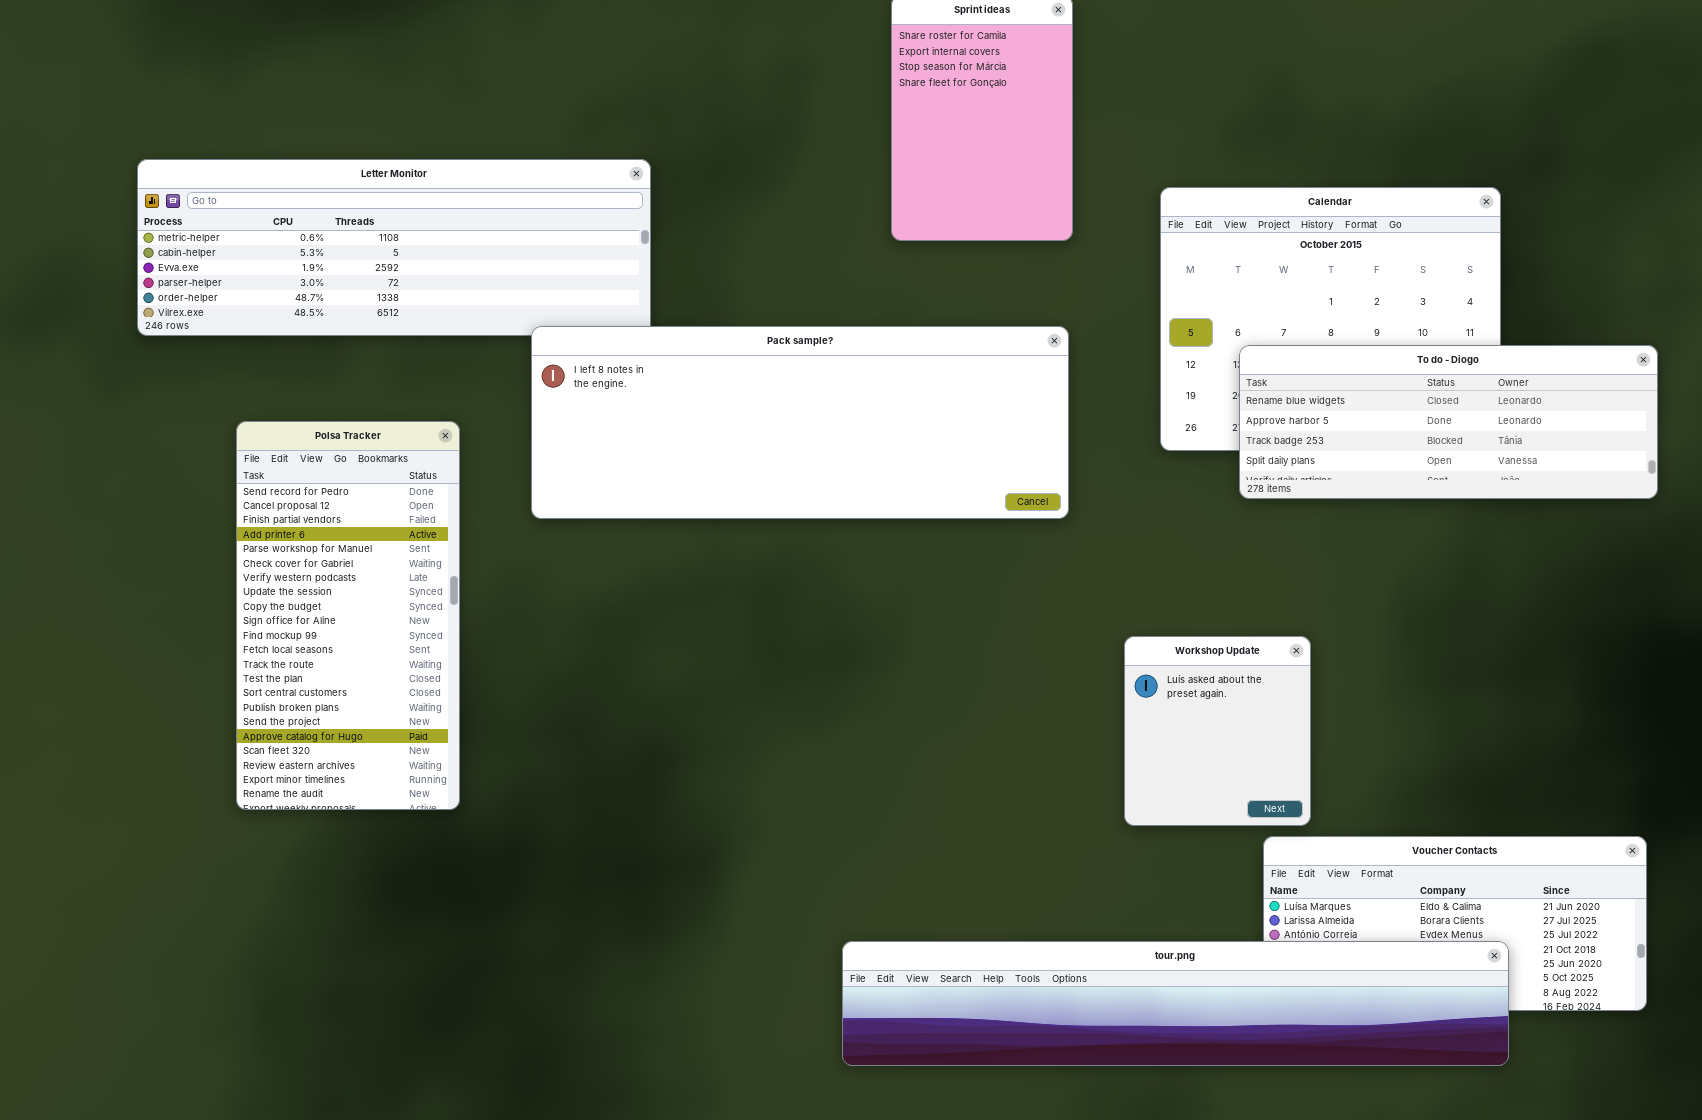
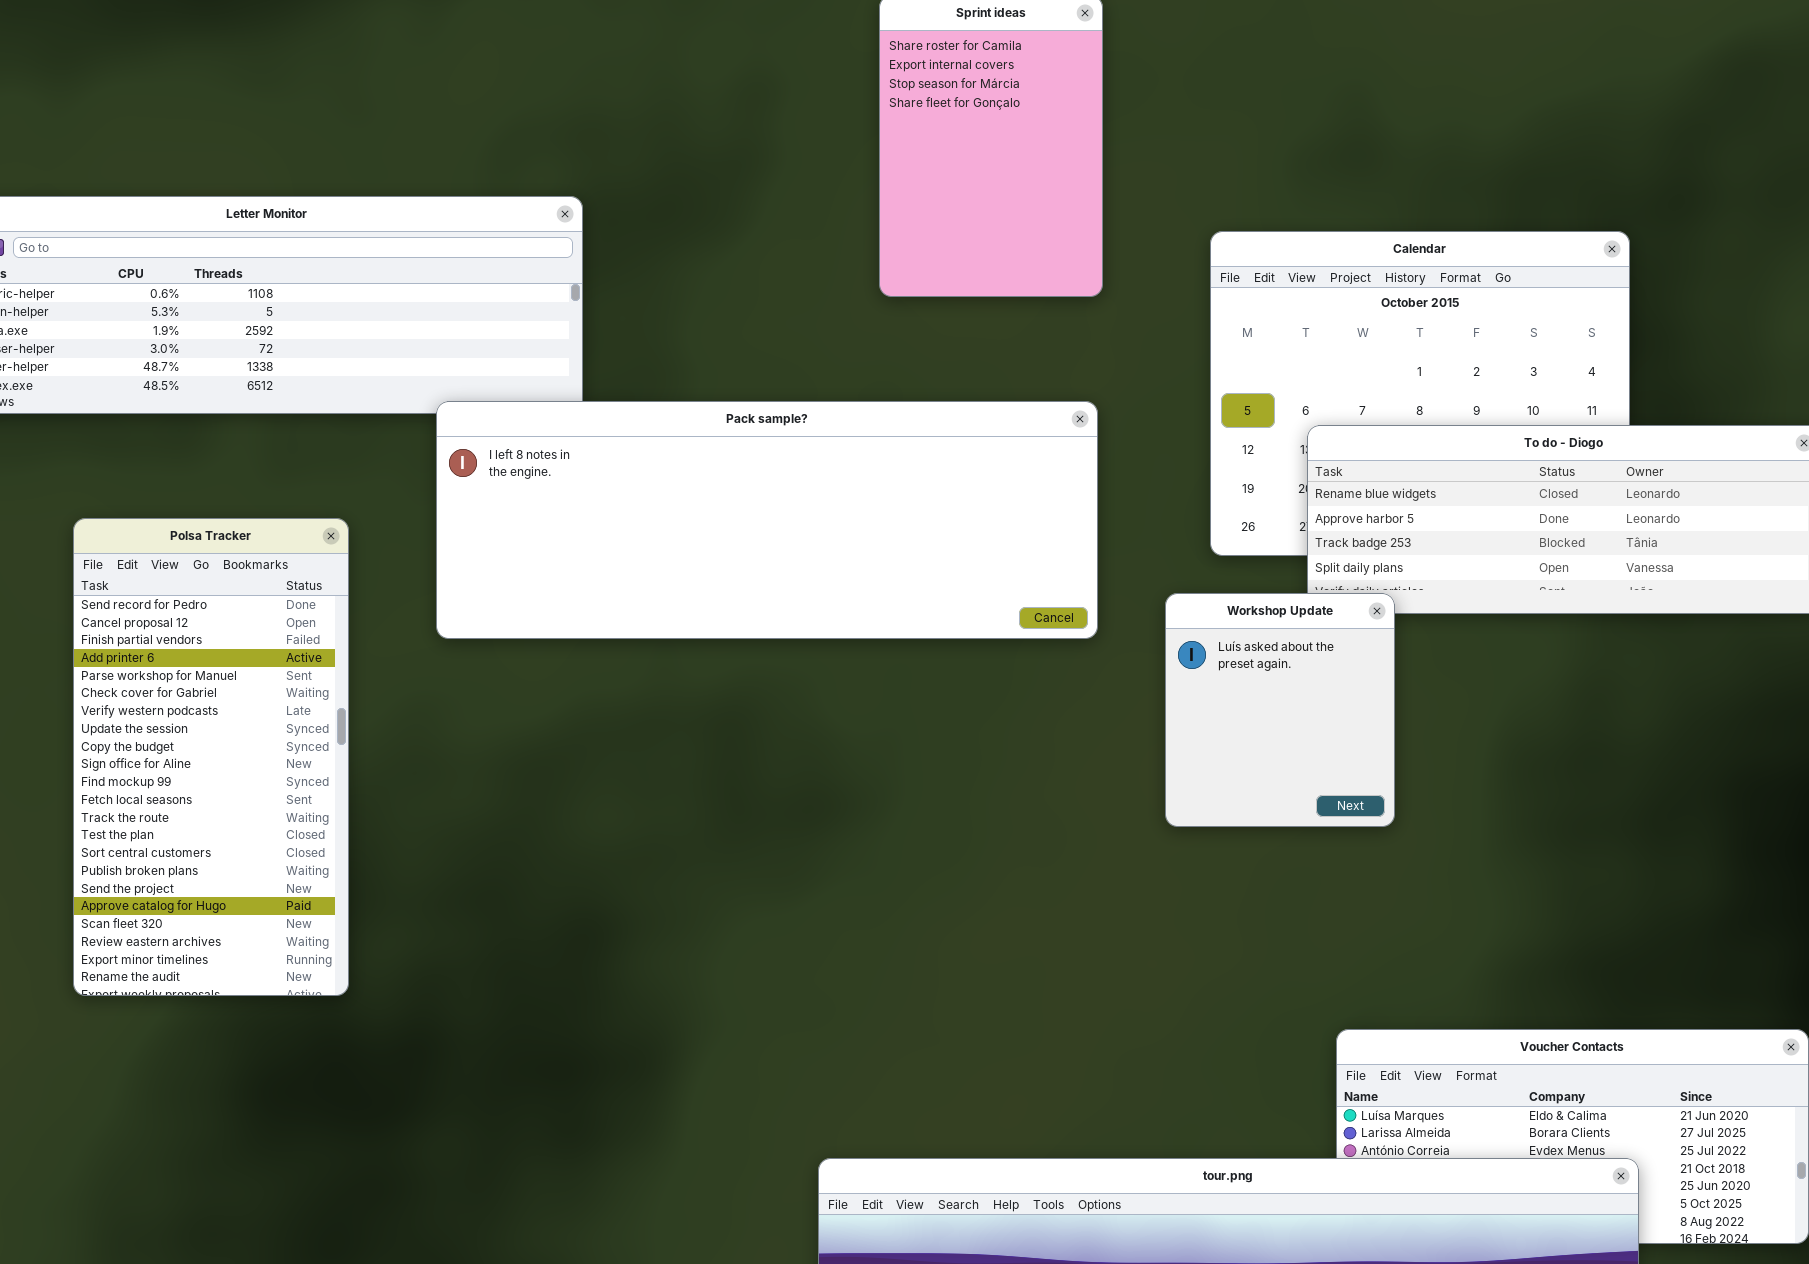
Workshop Update: [1124,636,1311,826] -> [1165,593,1395,827], moved

